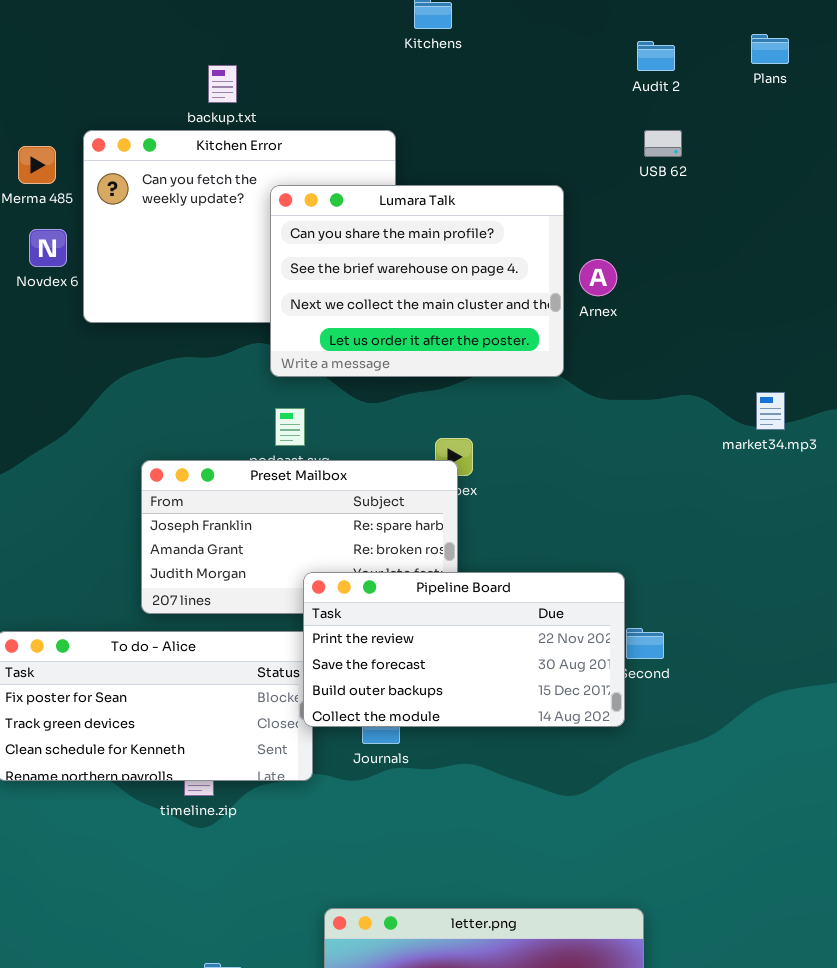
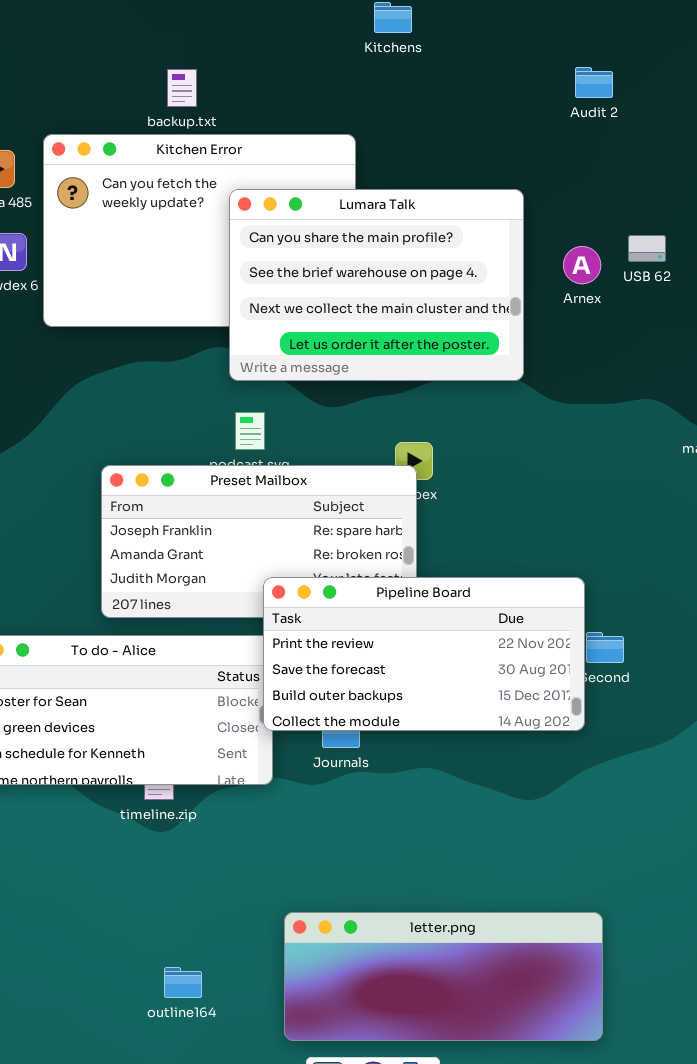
Audit 2: [637,41,675,71] -> [575,67,613,98], moved
USB 62: [644,130,682,157] -> [628,235,666,262], moved
Arnex: [579,259,617,296] -> [563,246,601,284], moved

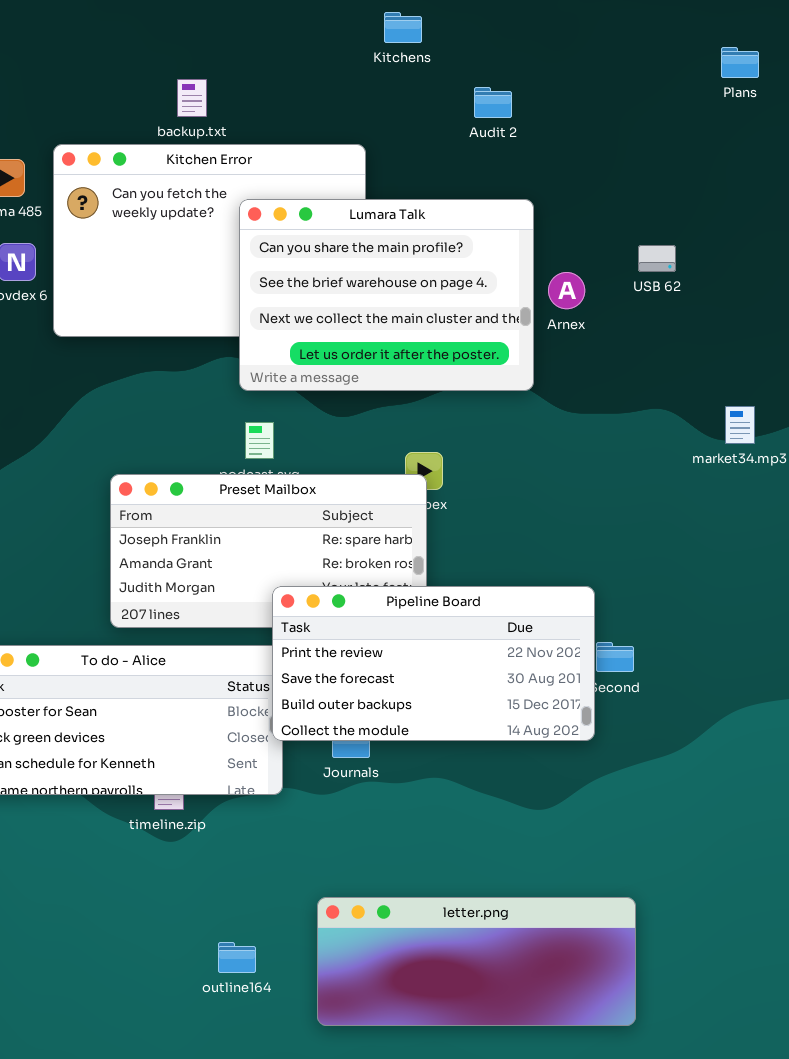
Audit 2: [575,67,613,98] -> [474,87,512,118], moved
Arnex: [563,246,601,284] -> [548,272,585,309], moved
letter.png: [284,912,603,1041] -> [317,897,636,1026], moved
outline164: [164,967,202,998] -> [218,942,256,973], moved

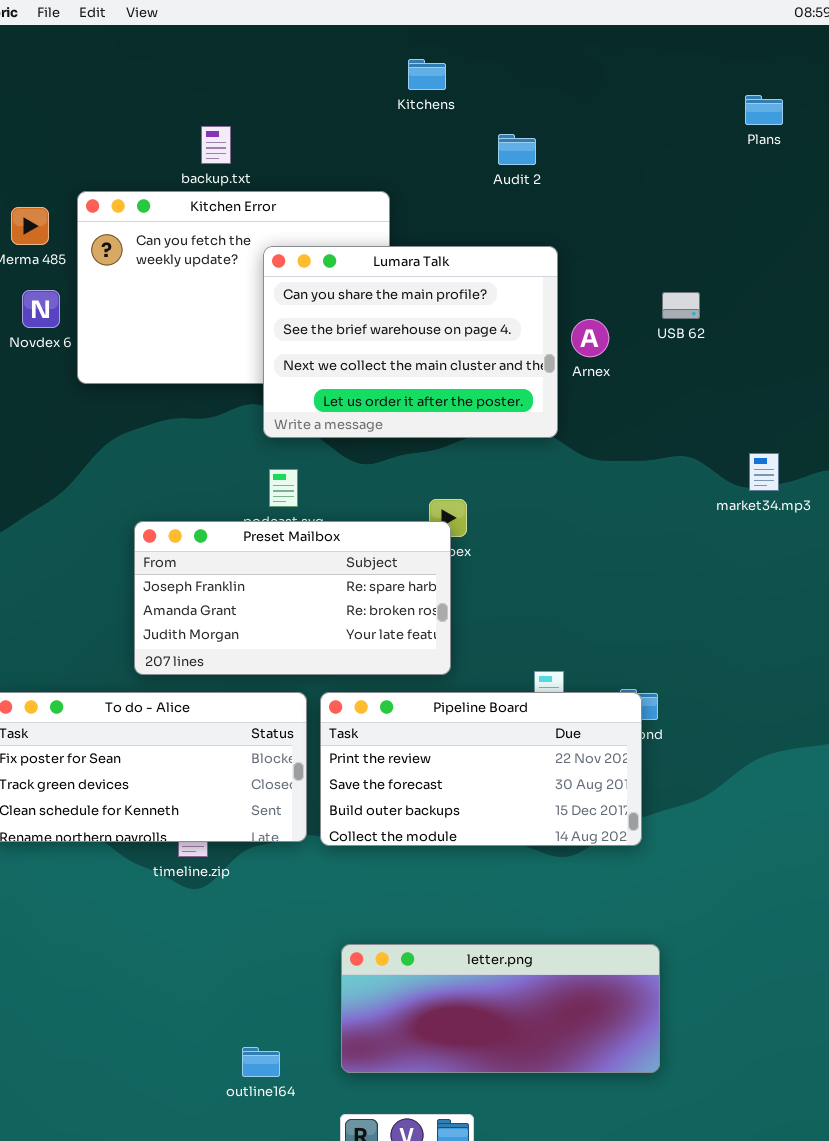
Pipeline Board: [272,586,595,741] -> [320,692,642,846], moved
outline164: [218,942,256,973] -> [242,1047,280,1077], moved

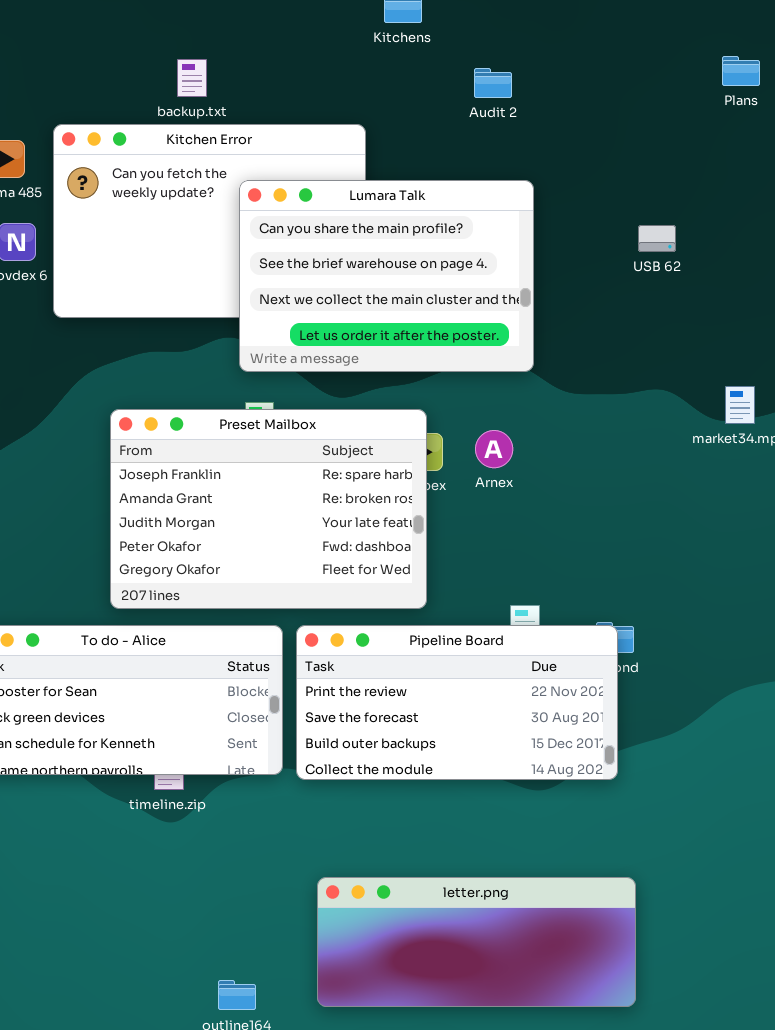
Plans: [745,95,783,125] -> [722,56,760,86], moved
Arnex: [571,319,609,357] -> [475,430,513,468], moved
Preset Mailbox: [134,521,451,675] -> [110,409,427,609], resized

